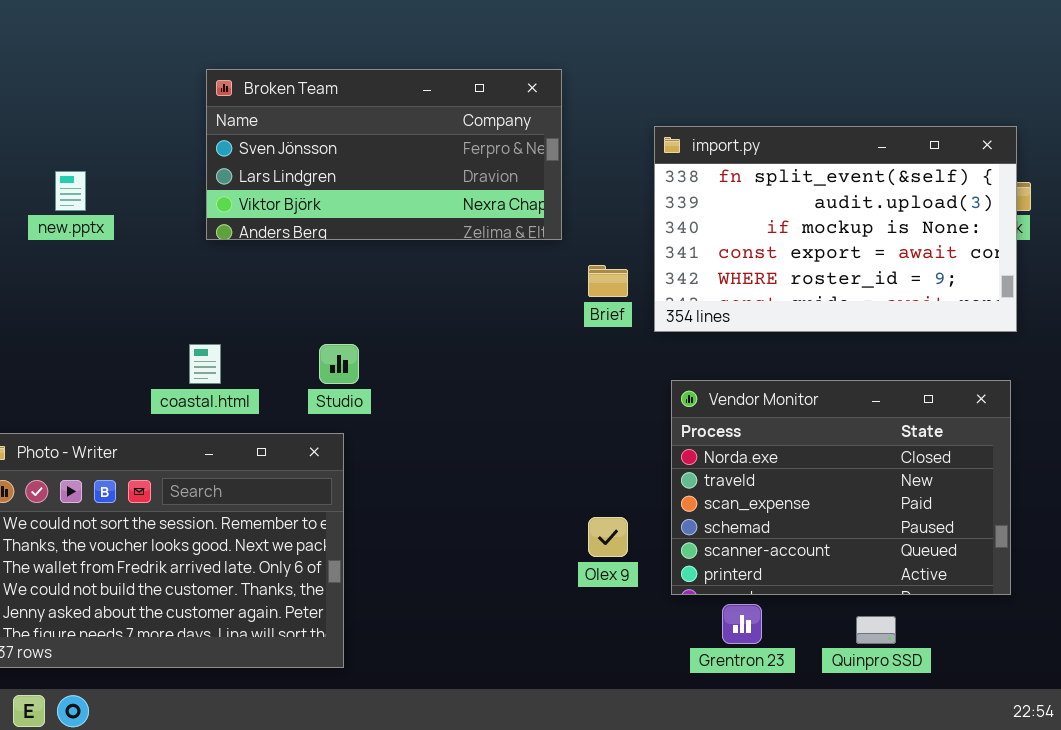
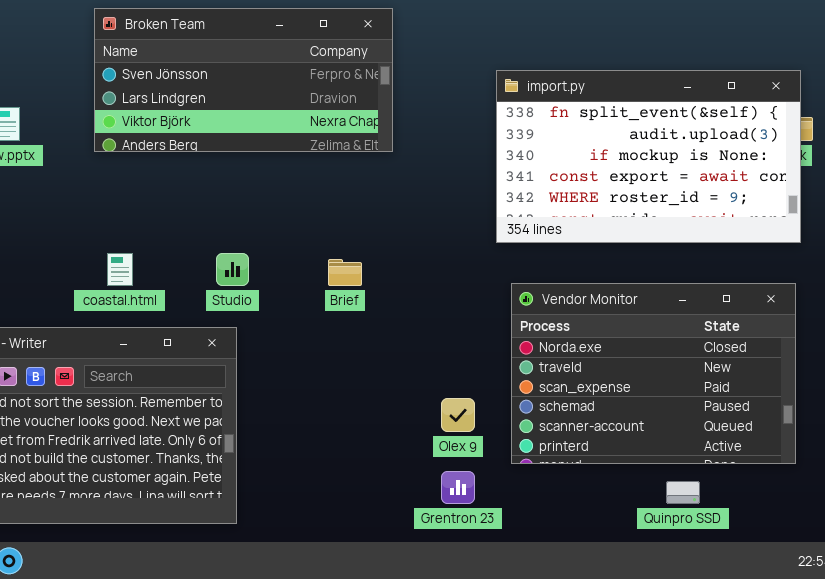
Broken Team: [206,69,562,240] -> [94,8,393,152], moved
Brief: [588,265,628,297] -> [328,259,362,286], moved
Grentron 23: [722,604,762,644] -> [441,471,475,504], moved

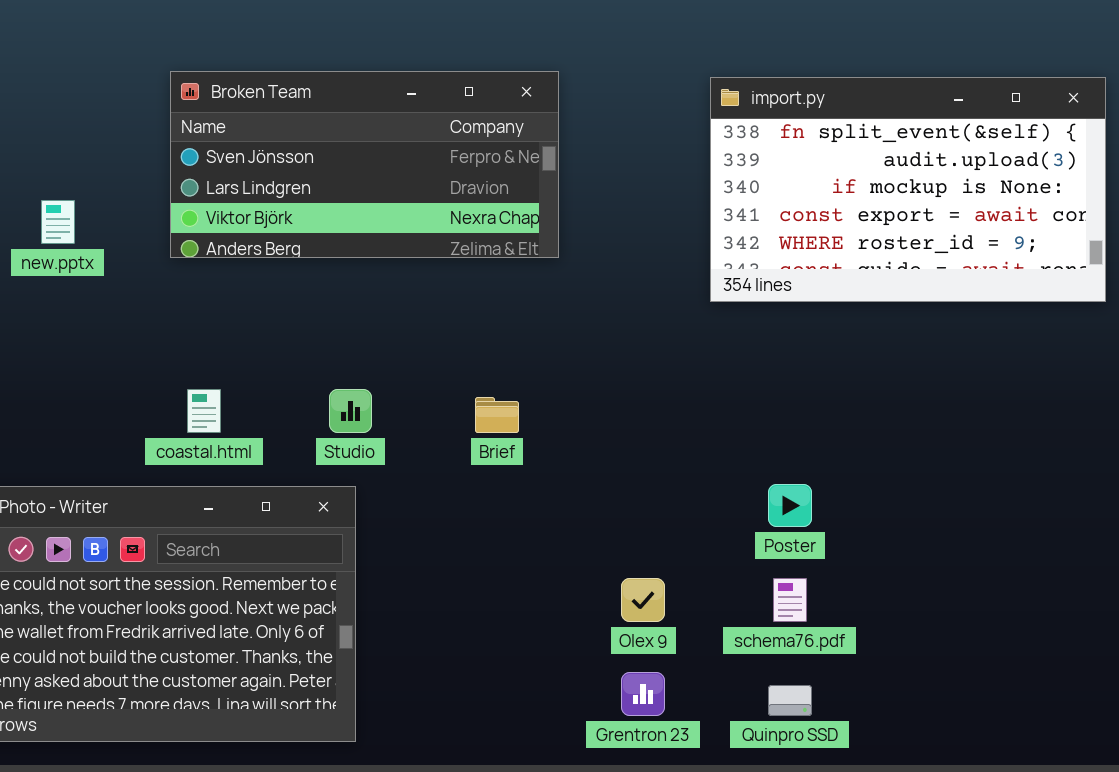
import.py: [496,70,801,243] -> [710,77,1106,302], moved
Vendor Monitor: [511,283,796,464] -> none, closed
Quinpro SSD: [666,481,700,504] -> [768,685,812,716], moved

